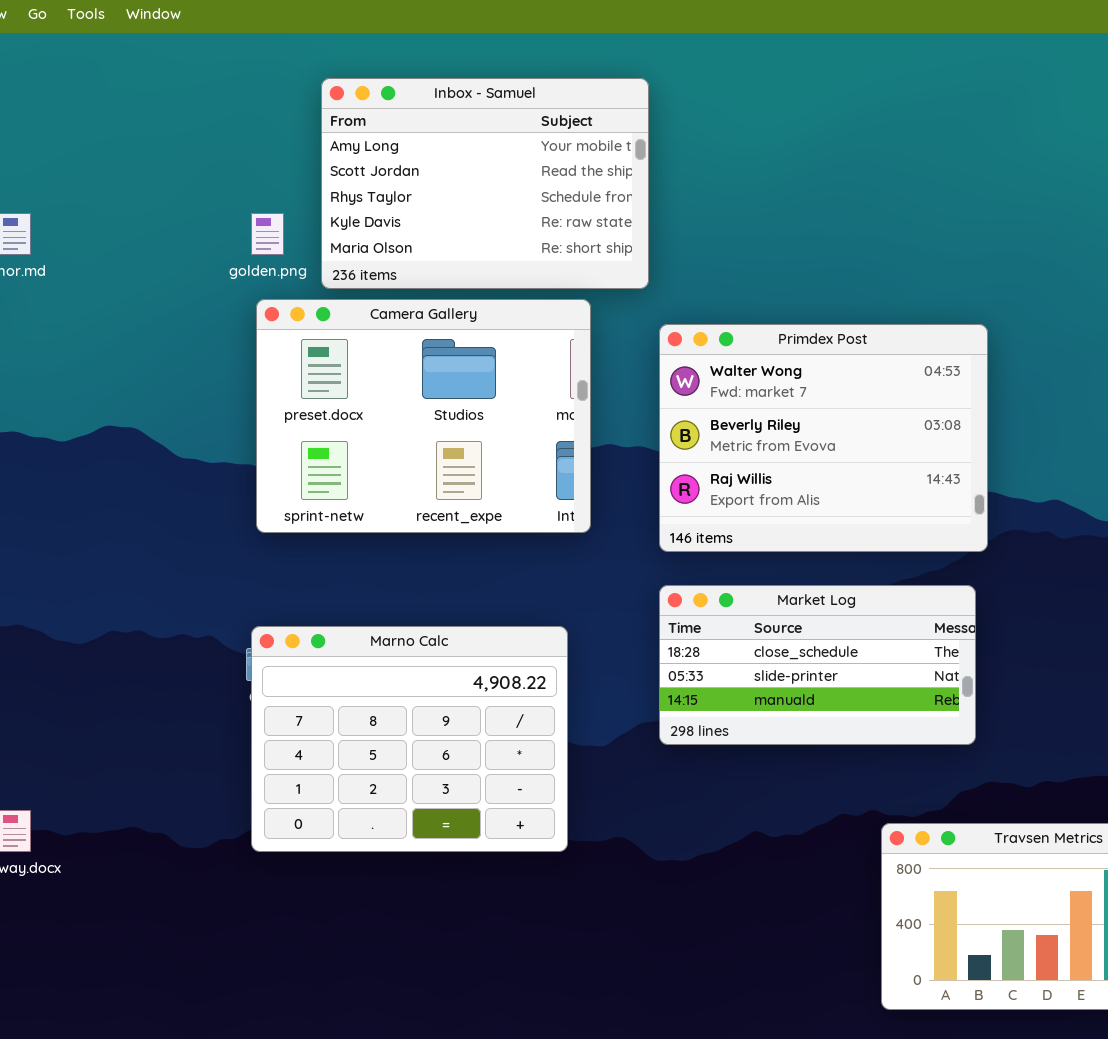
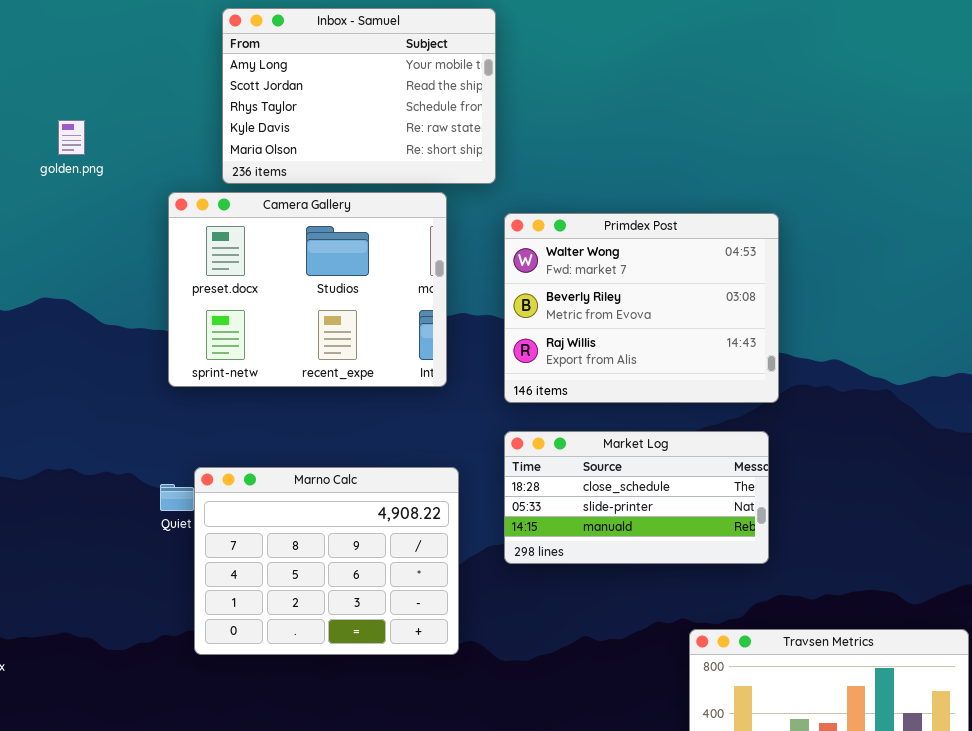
golden.png: [251,213,284,255] -> [58,120,85,155], moved
Marno Calc: [251,626,568,852] -> [194,467,459,655], moved

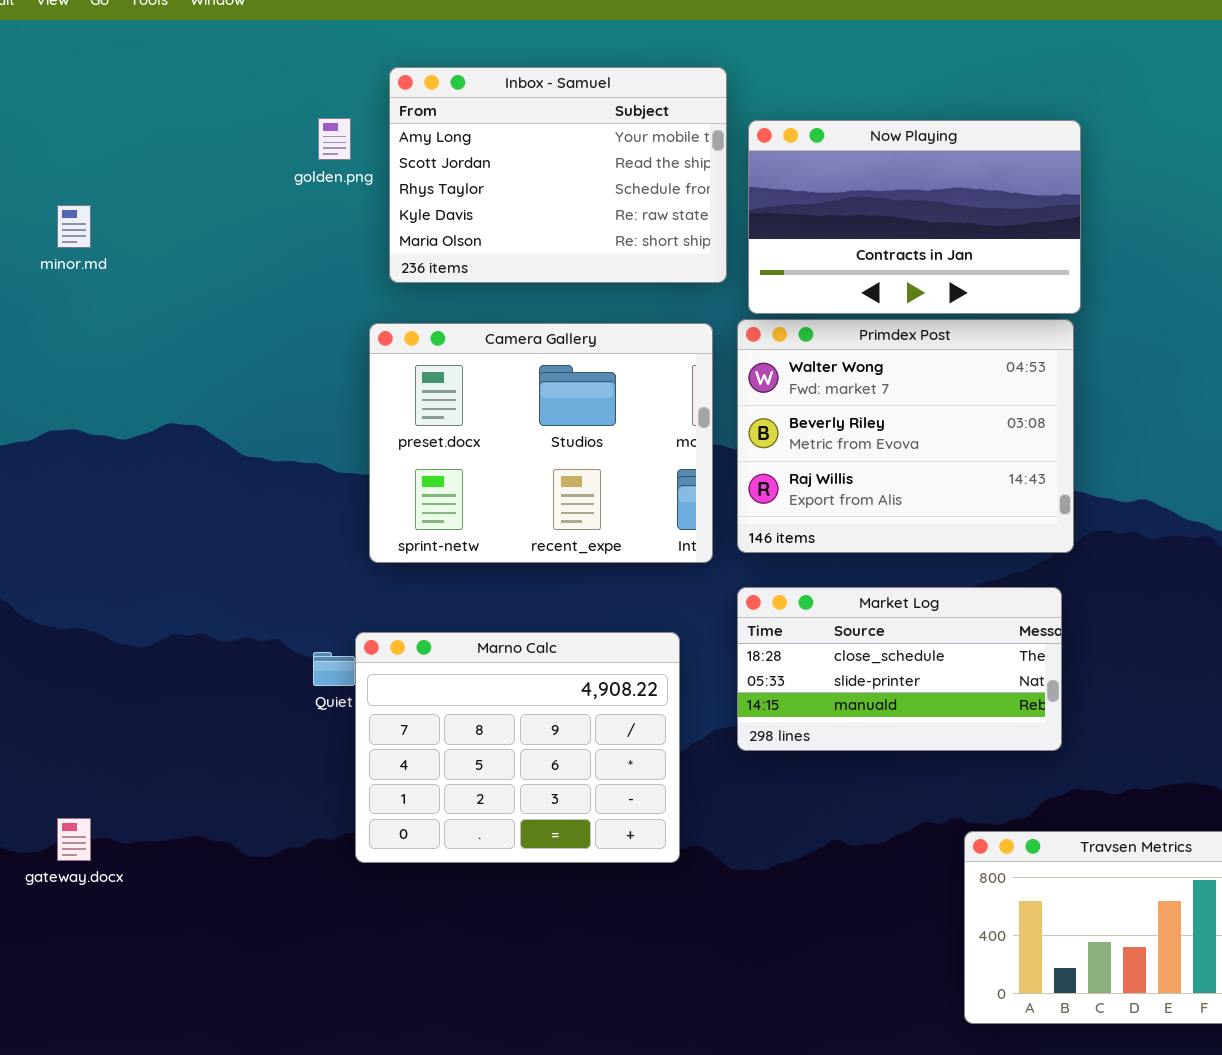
Now Playing: none -> [748,120,1081,314], opened
golden.png: [58,120,85,155] -> [318,118,351,160], moved
Camera Gallery: [168,192,447,387] -> [369,323,713,563], moved

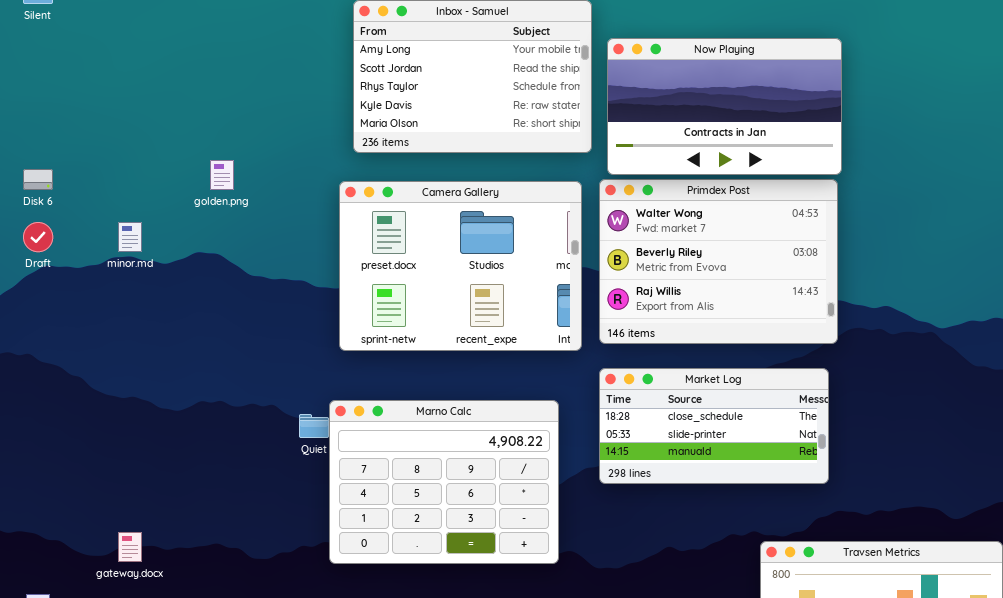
golden.png: [318,118,351,160] -> [210,160,234,190], moved
minor.md: [57,205,91,248] -> [118,222,142,252], moved

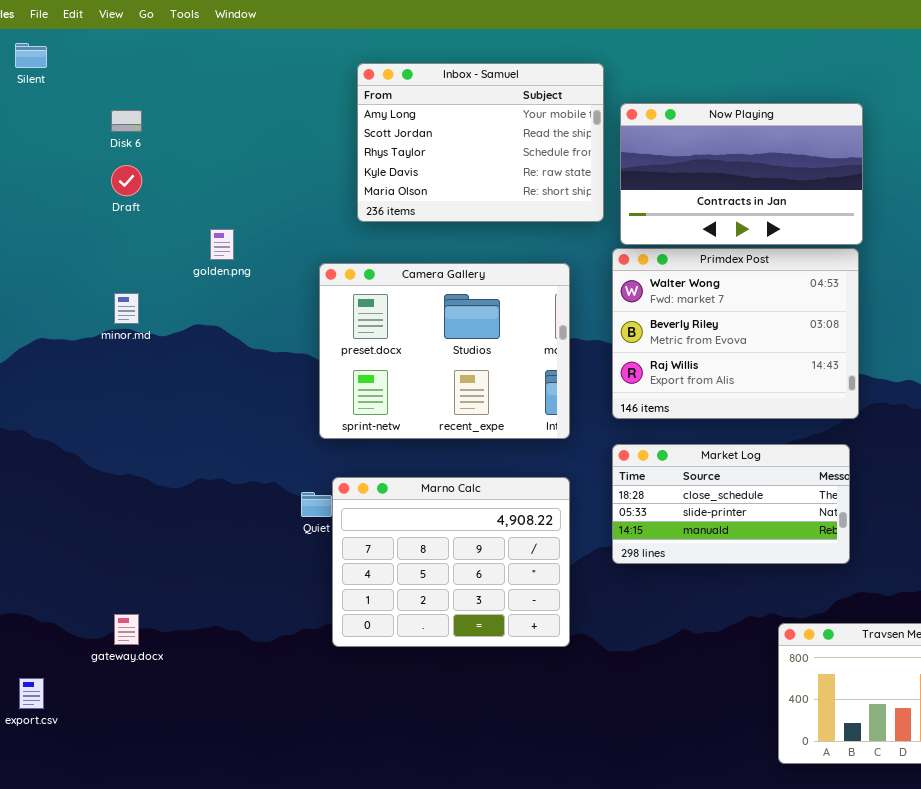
Disk 6: [23,169,53,190] -> [111,110,142,132], moved
Camera Gallery: [339,181,582,351] -> [319,263,570,439], moved
Draft: [23,222,53,252] -> [111,165,142,196], moved

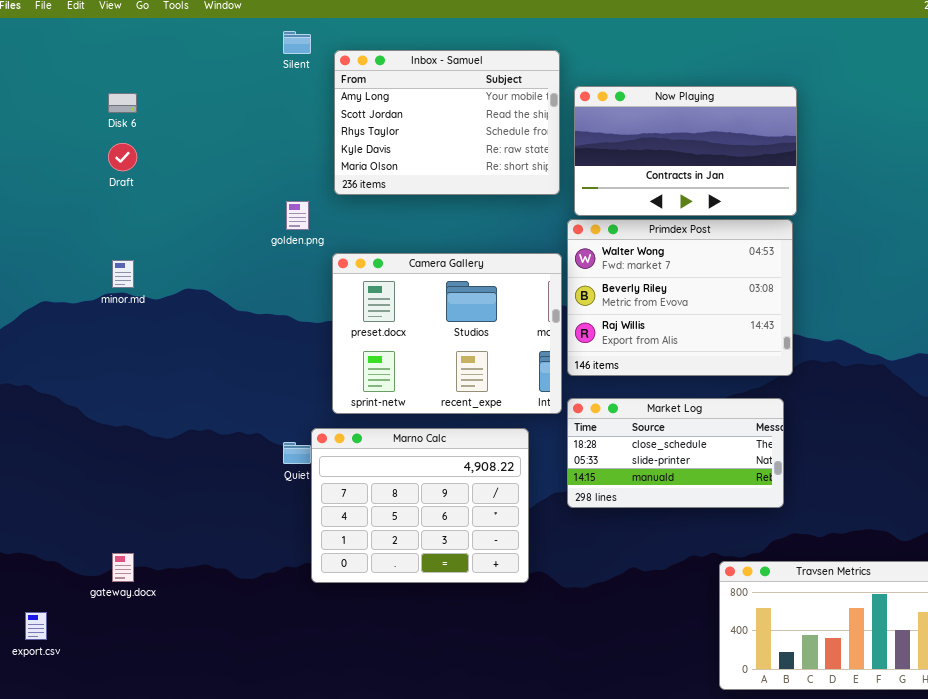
Silent: [15,43,47,68] -> [283,31,311,54], moved
golden.png: [210,229,234,260] -> [286,201,309,230], moved
Camera Gallery: [319,263,570,439] -> [332,253,562,414], moved

